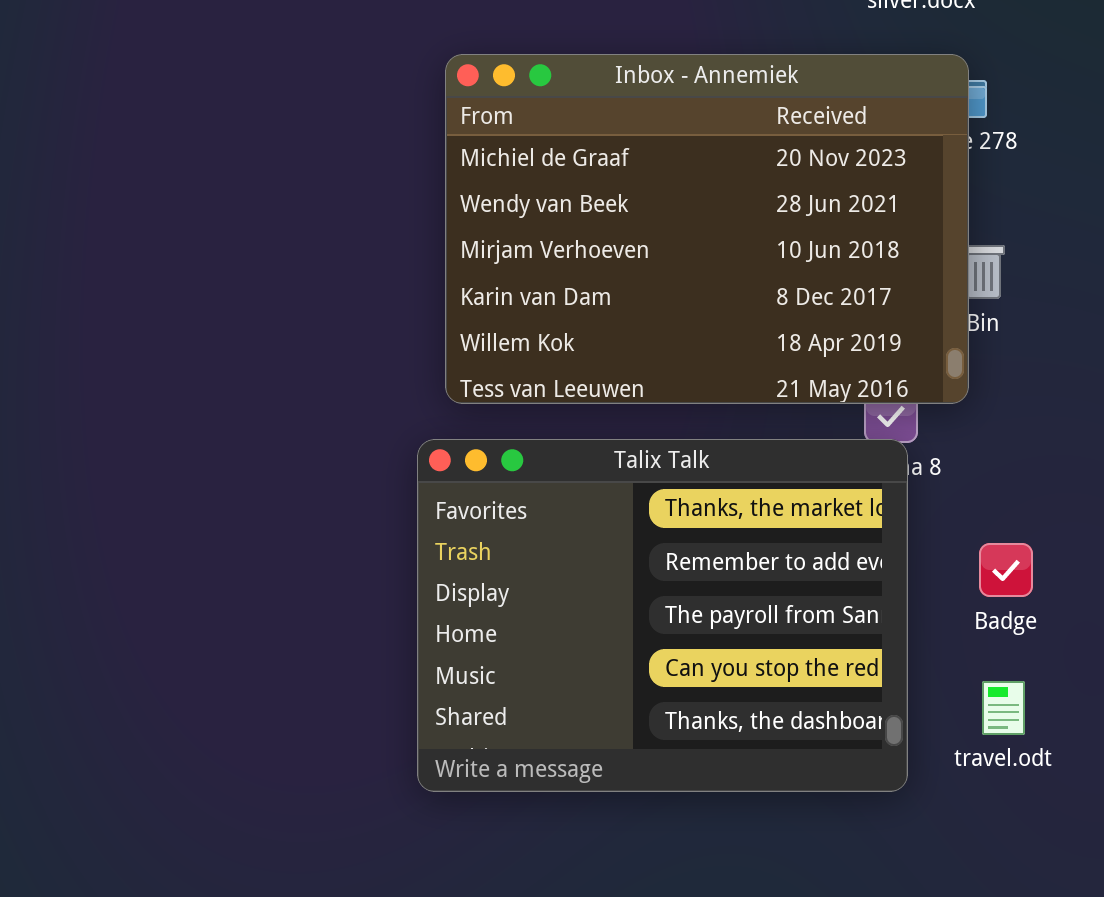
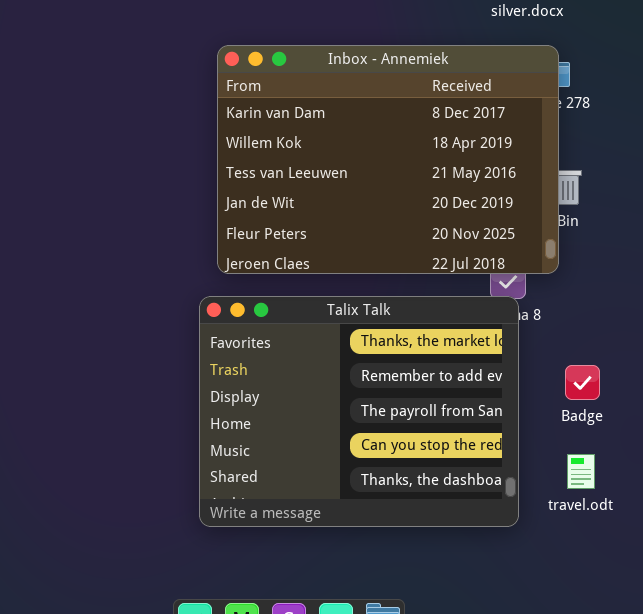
Inbox - Annemiek: [445,54,969,404] -> [217,45,559,274], scrolled down 3 rows

